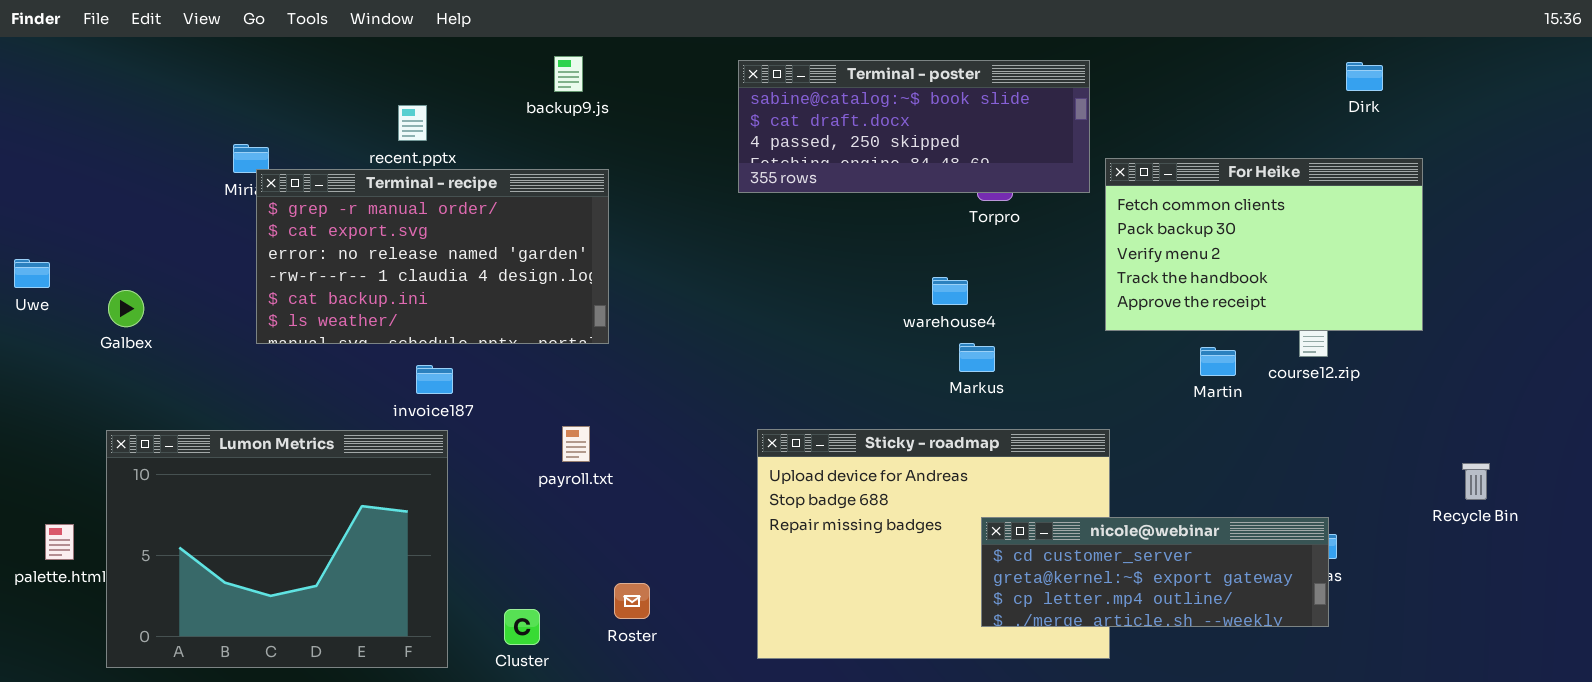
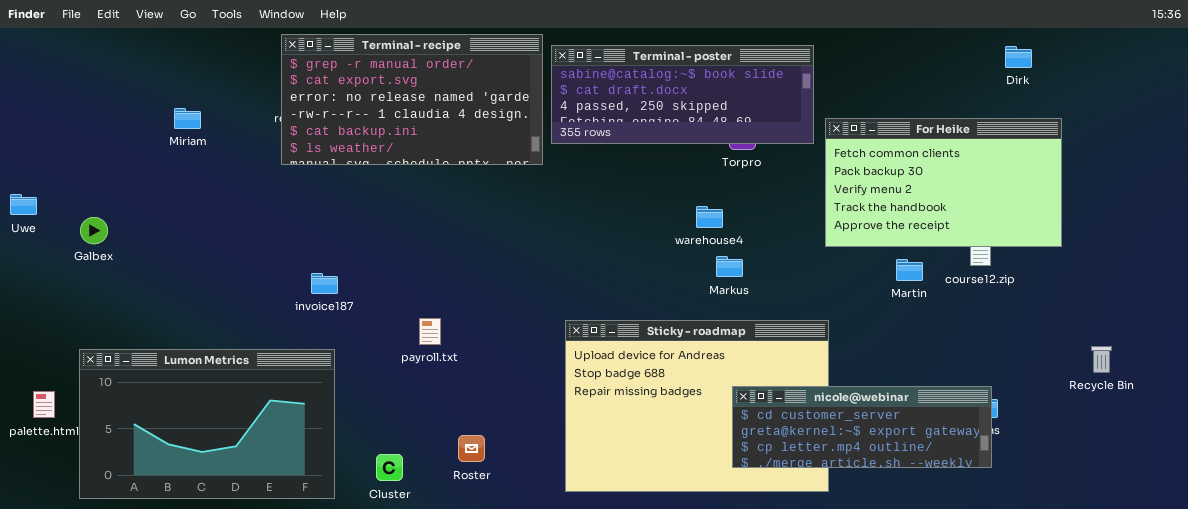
Terminal - recipe: [256,169,609,344] -> [281,34,543,165], moved
Lumon Metrics: [106,430,448,668] -> [79,349,335,499], resized

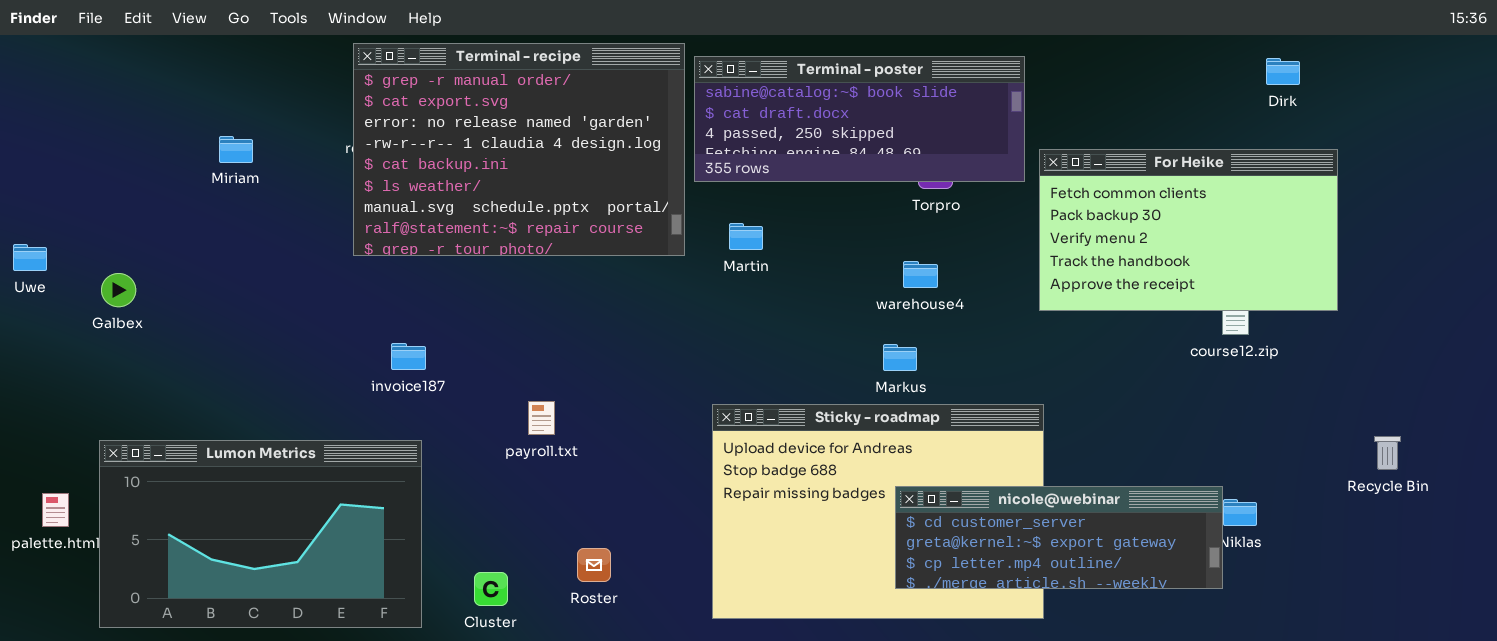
Terminal - recipe: [281,34,543,165] -> [353,43,685,256], resized
warehouse4: [696,206,723,228] -> [903,261,938,288], moved
Markus: [716,256,743,277] -> [883,344,917,371], moved
Martin: [896,259,923,281] -> [729,223,763,250], moved
nicole@webinar: [732,386,992,468] -> [895,486,1223,589], moved

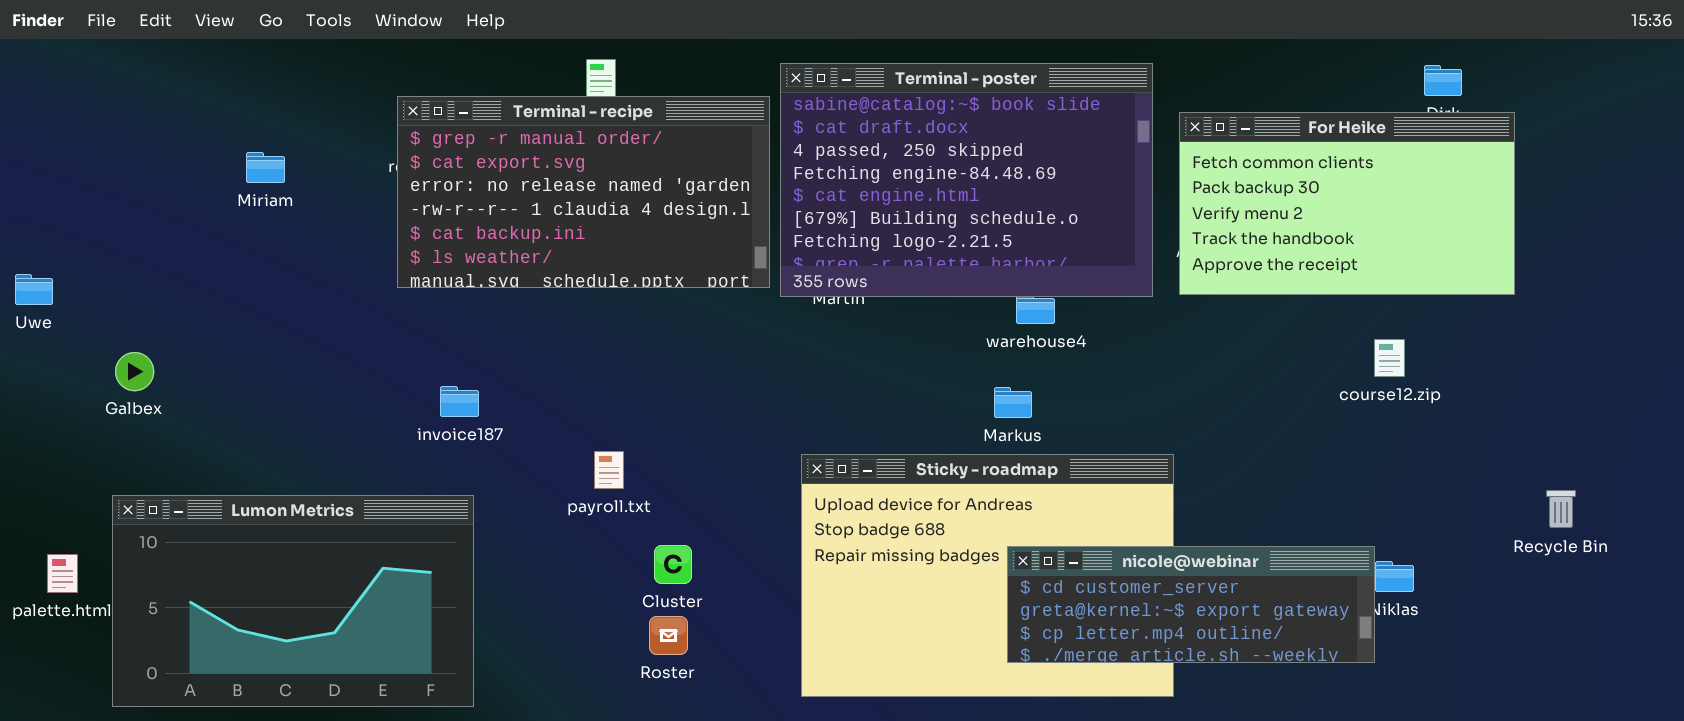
Terminal - recipe: [353,43,685,256] -> [397,96,770,288], resized
Terminal - poster: [694,56,1025,182] -> [780,63,1153,297], resized
For Heike: [1039,149,1338,311] -> [1179,112,1515,295], moved
Galbex: [101,273,136,307] -> [115,352,154,391], moved
Cluster: [474,572,508,606] -> [654,545,692,584], moved

